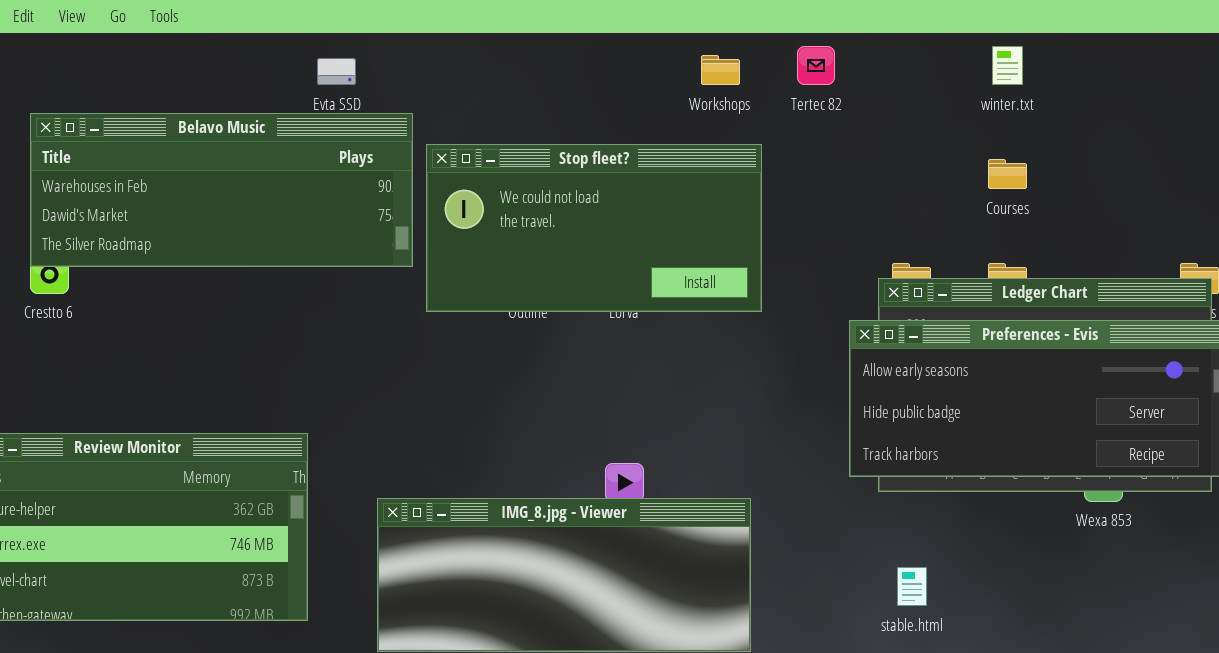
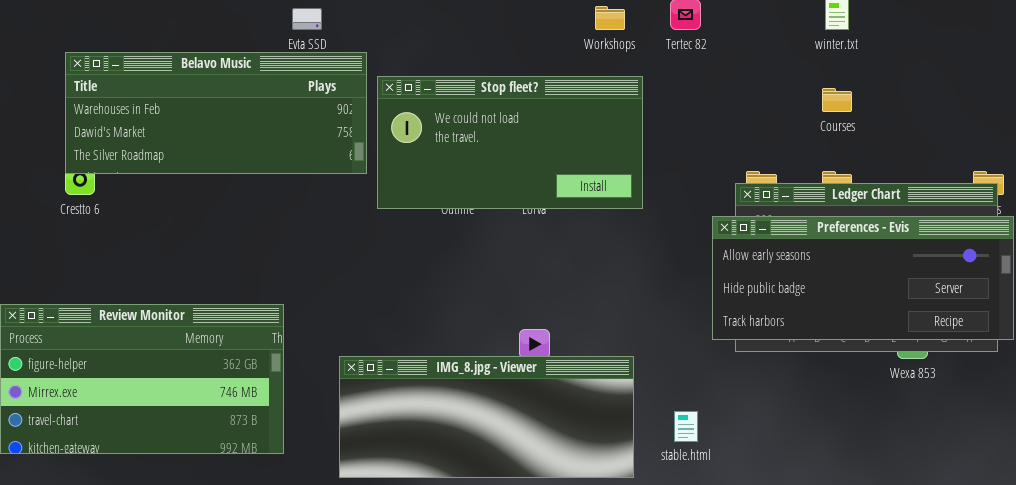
stable.html: [897,567,927,606] -> [674,411,698,442], moved

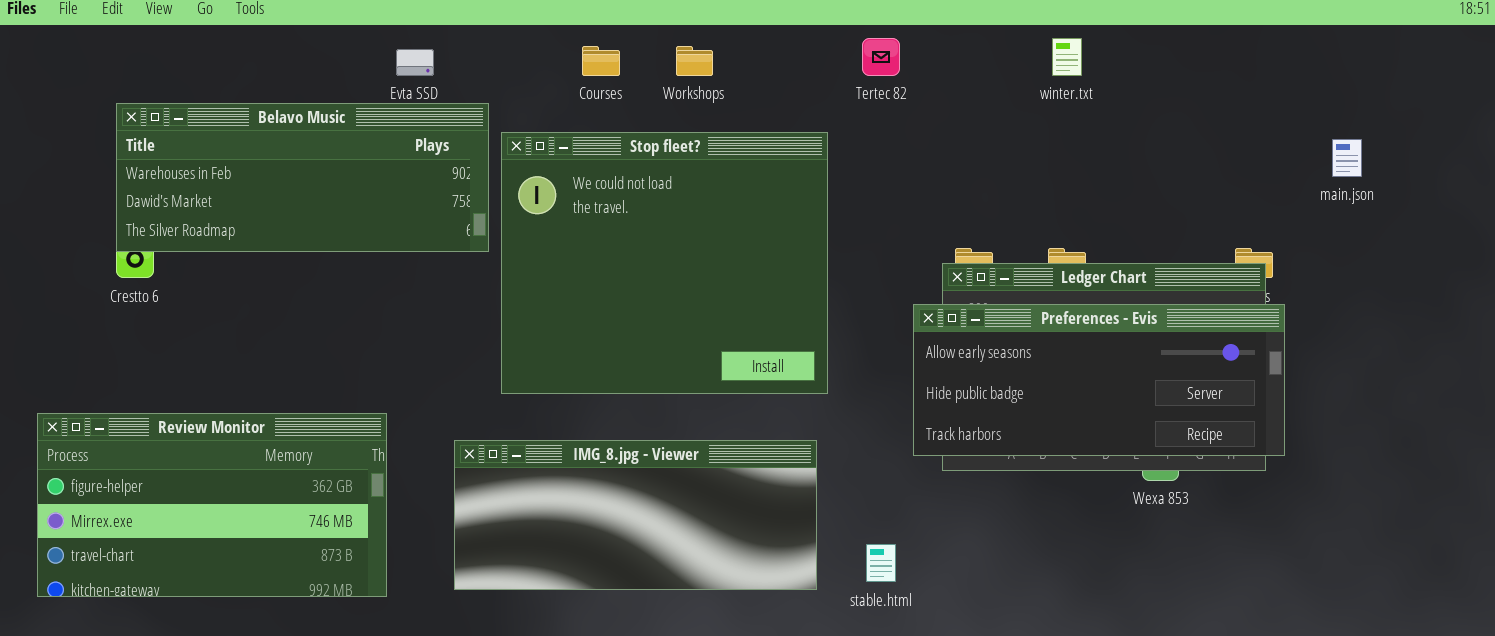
Workshops: [595,6,625,30] -> [676,46,713,76], moved
Stop fleet?: [377,76,643,209] -> [501,132,828,394], resized
Courses: [822,88,852,112] -> [582,46,620,76], moved
IMG_8.jpg - Viewer: [339,356,634,478] -> [454,440,817,590], moved

